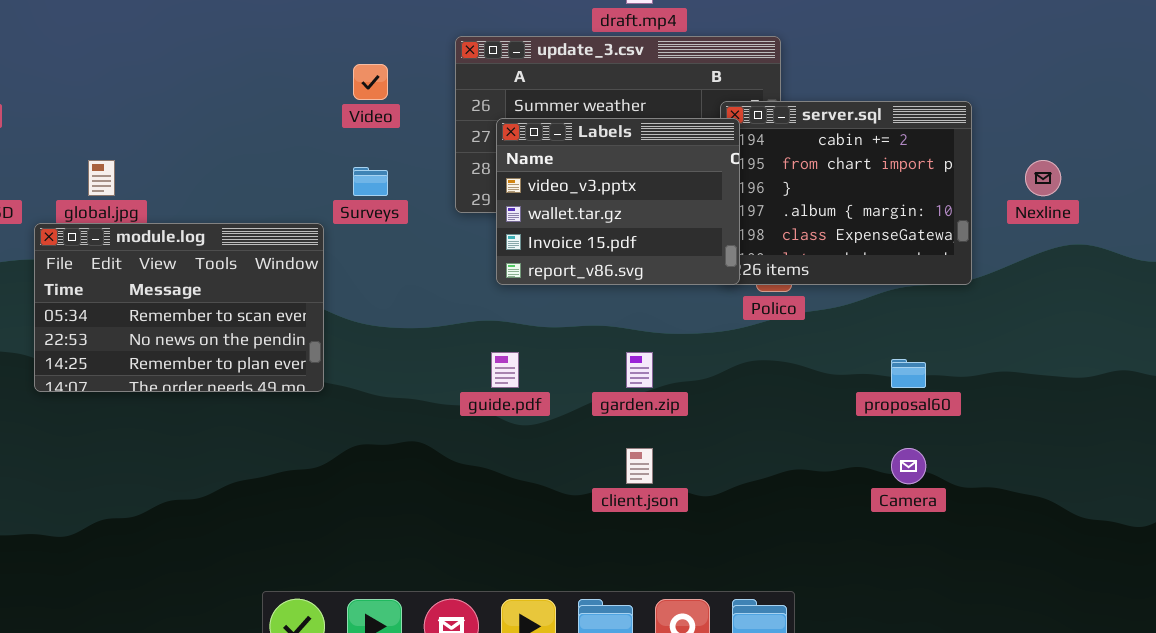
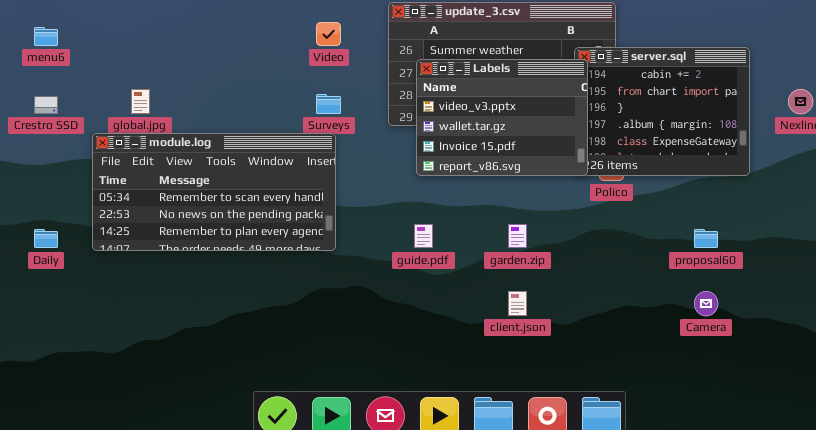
module.log: [34,223,324,392] -> [92,133,336,251], resized

